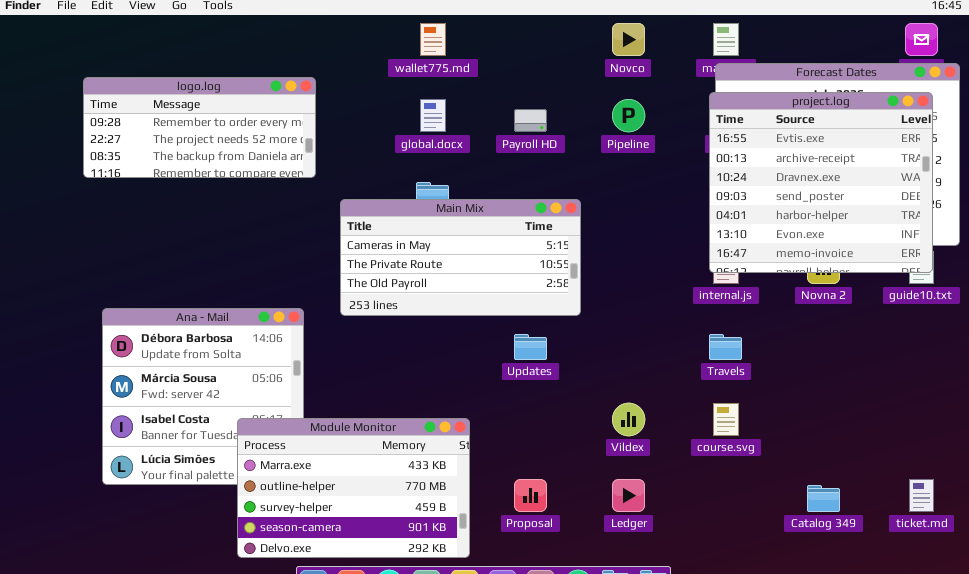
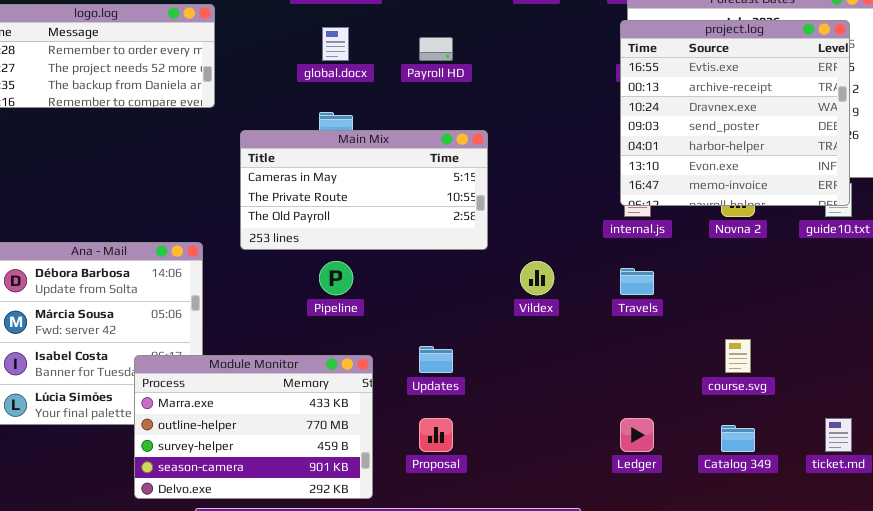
Pipeline: [612,99,645,132] -> [319,261,353,295], moved
Updates: [514,334,547,360] -> [419,346,453,373], moved
Vildex: [612,403,645,436] -> [520,261,554,295], moved
course.svg: [713,403,739,436] -> [725,339,751,373], moved
Ledger: [612,479,645,512] -> [620,418,654,452], moved

